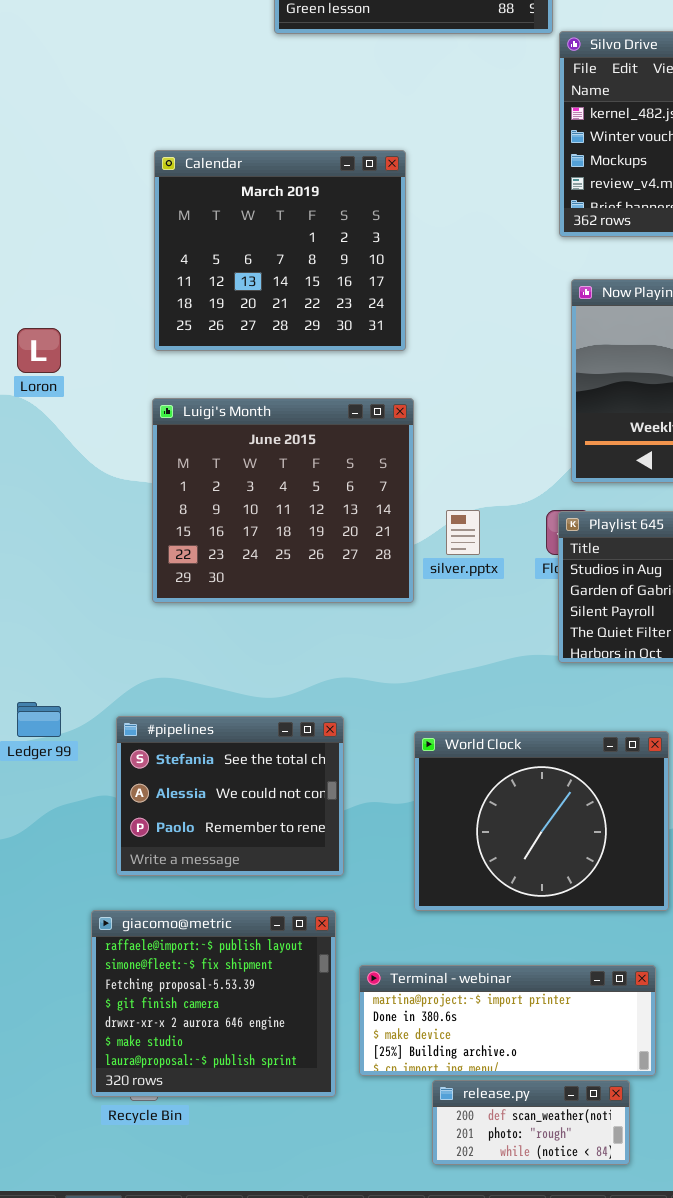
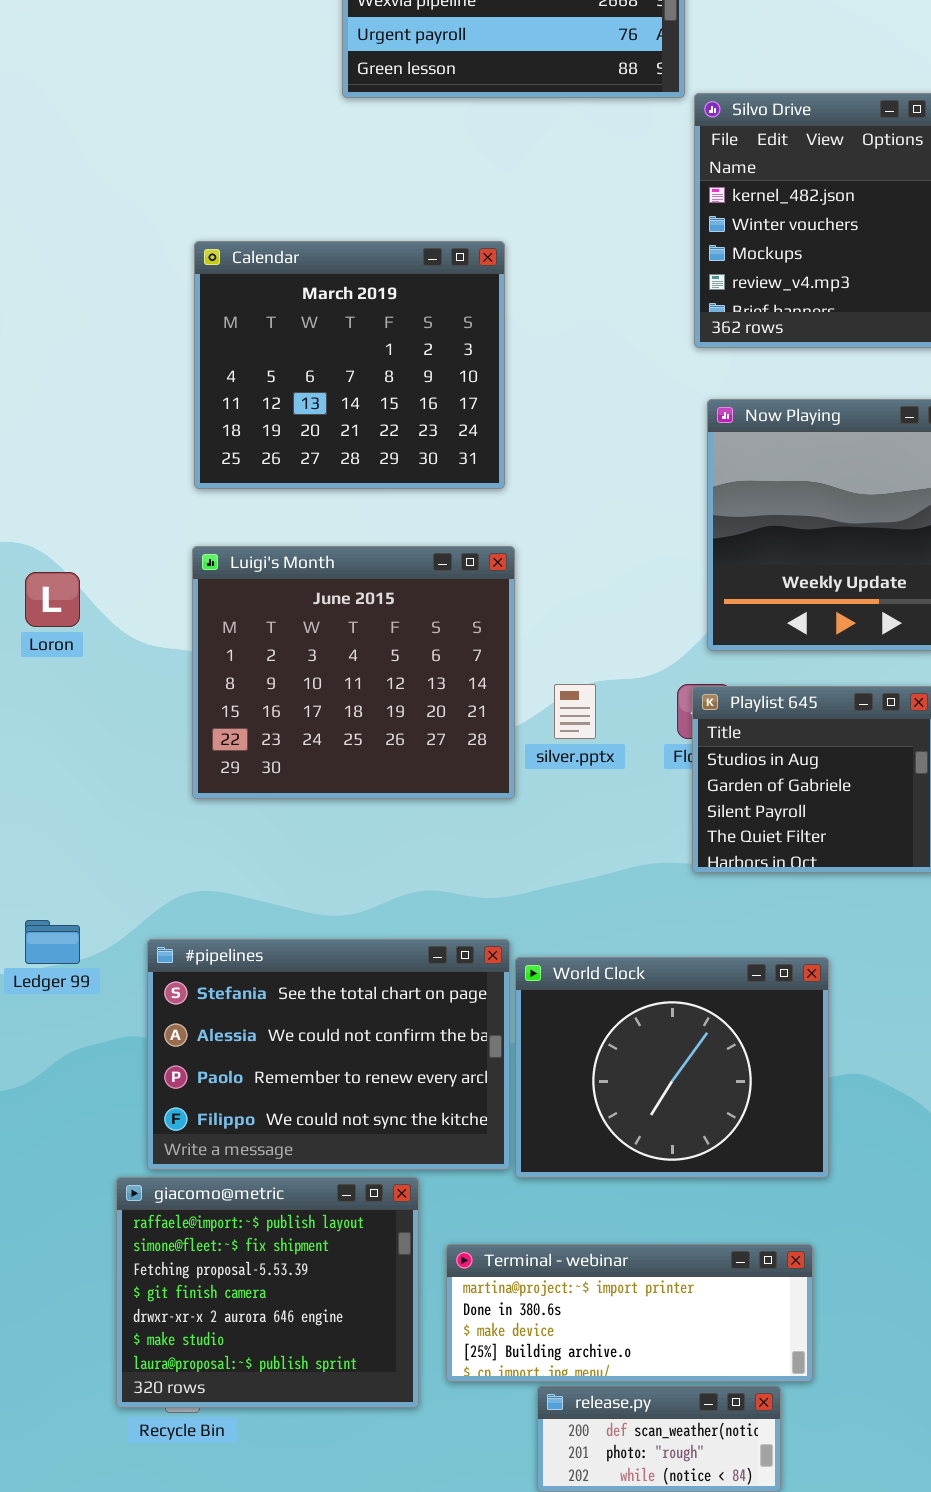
Loron: [17,328,61,373] -> [25,572,80,627], moved
#pipelines: [116,716,344,876] -> [147,939,510,1170], resized

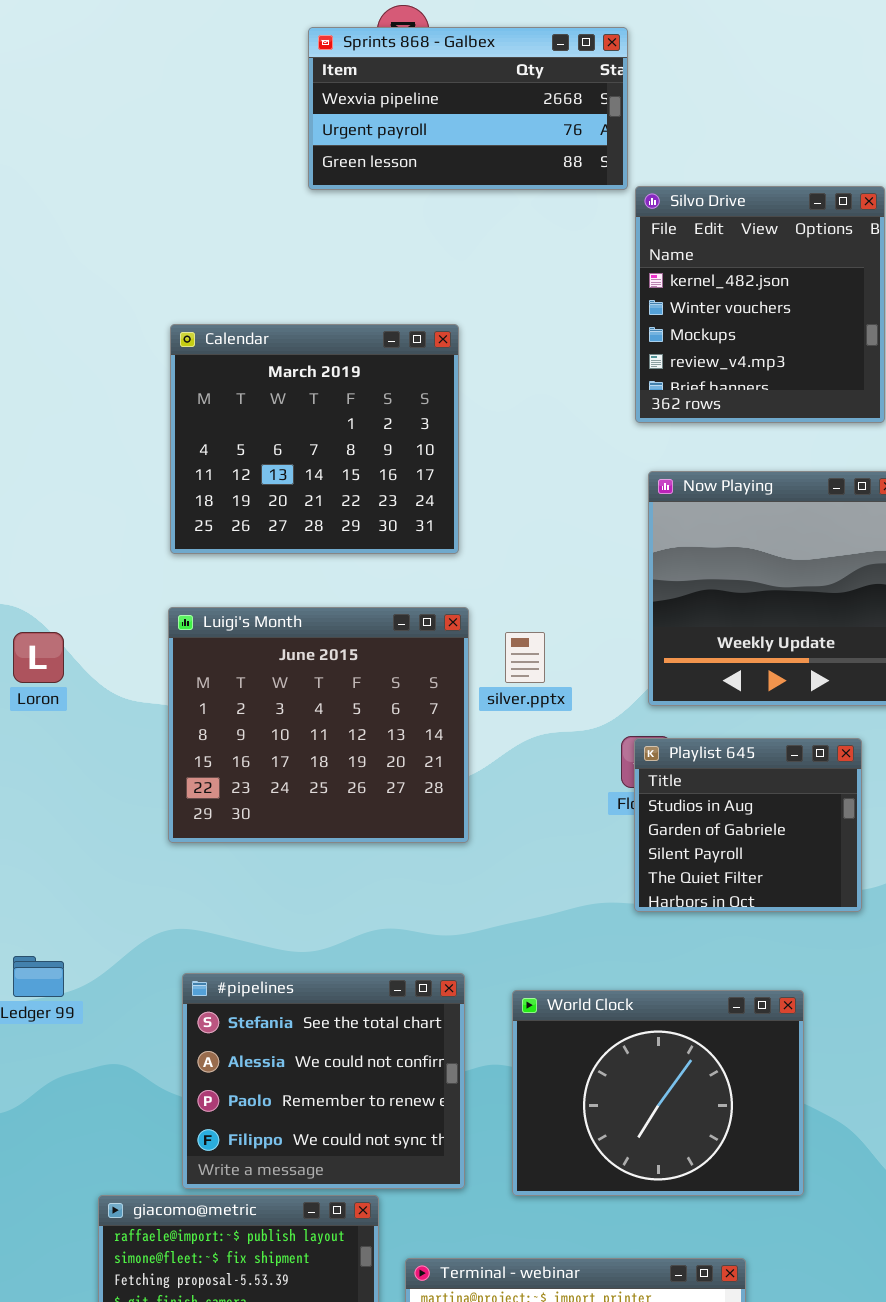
silver.pptx: [554,684,596,739] -> [505,632,545,683], moved
#pipelines: [147,939,510,1170] -> [182,973,465,1189], resized
World Clock: [515,957,829,1178] -> [512,990,804,1196], moved

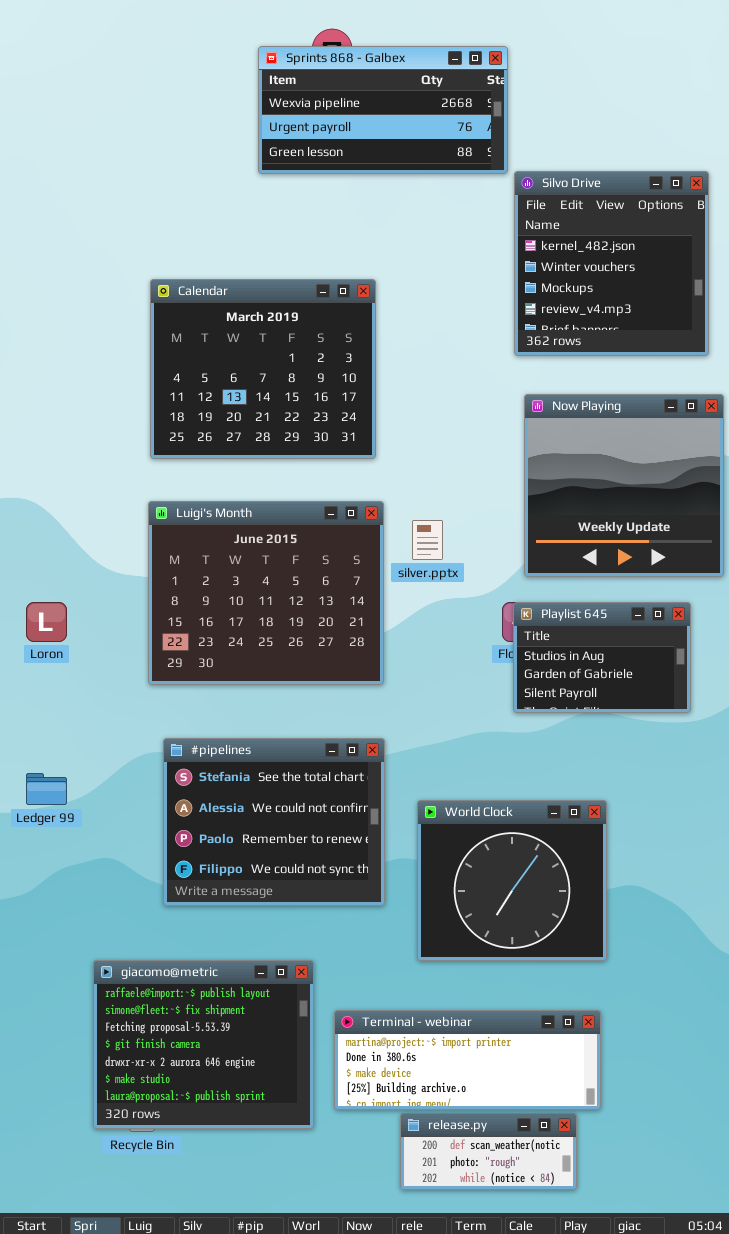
Loron: [13,632,64,683] -> [26,602,67,642], moved
Playlist 645: [634,738,862,912] -> [513,602,691,713], resized
#pipelines: [182,973,465,1189] -> [163,738,385,906], moved
World Clock: [512,990,804,1196] -> [417,800,607,961], resized

